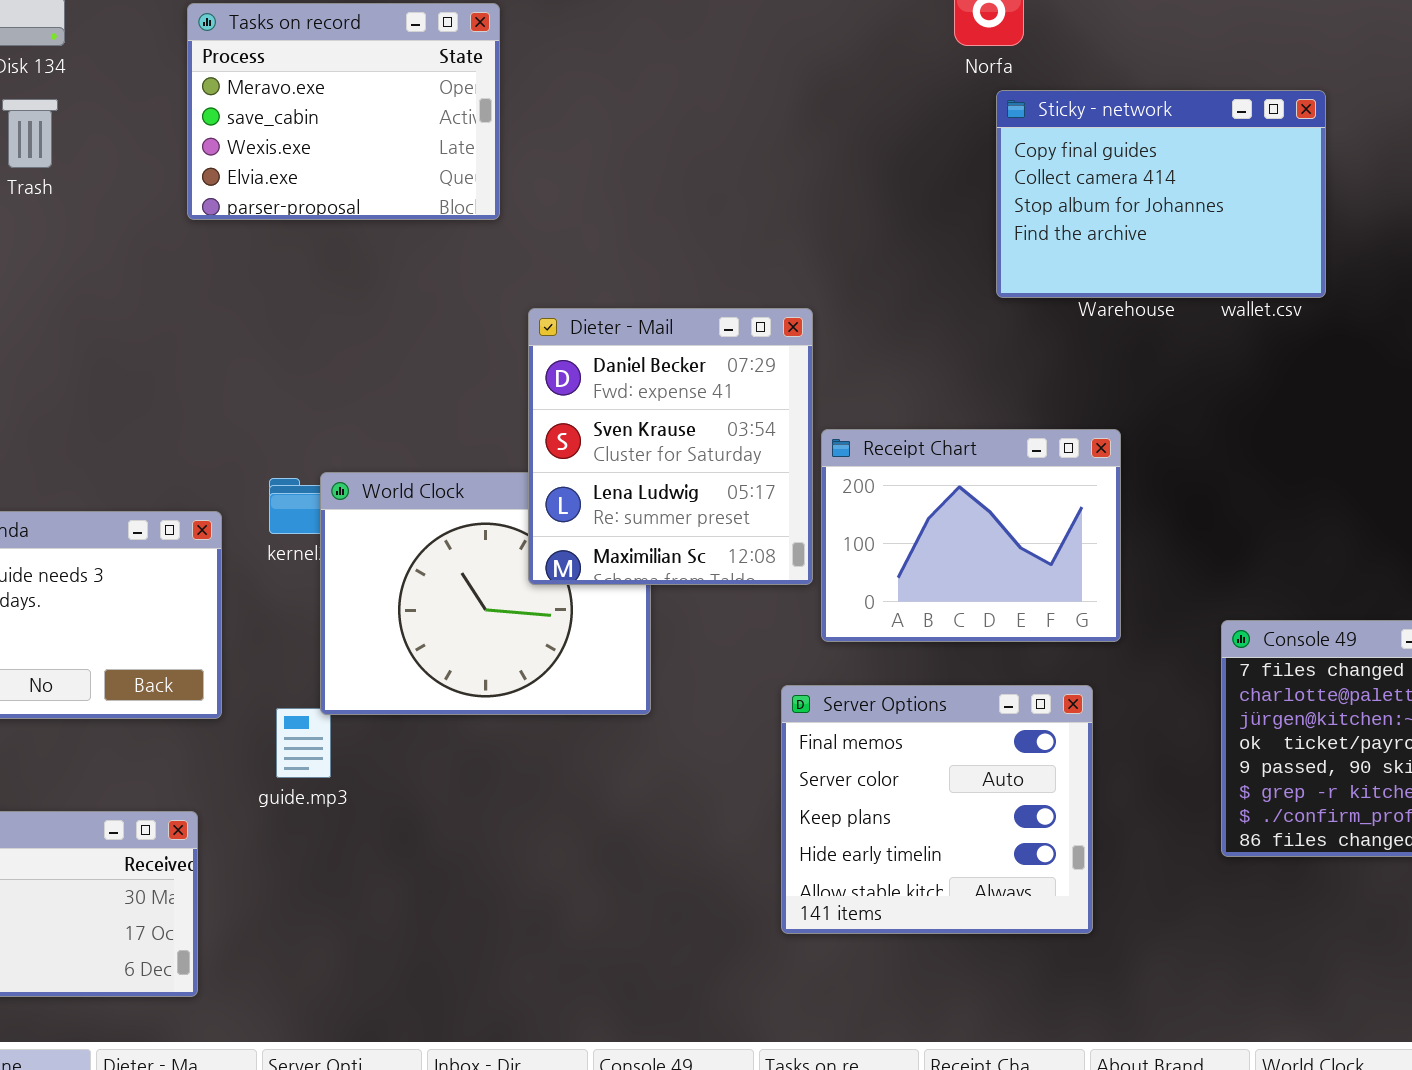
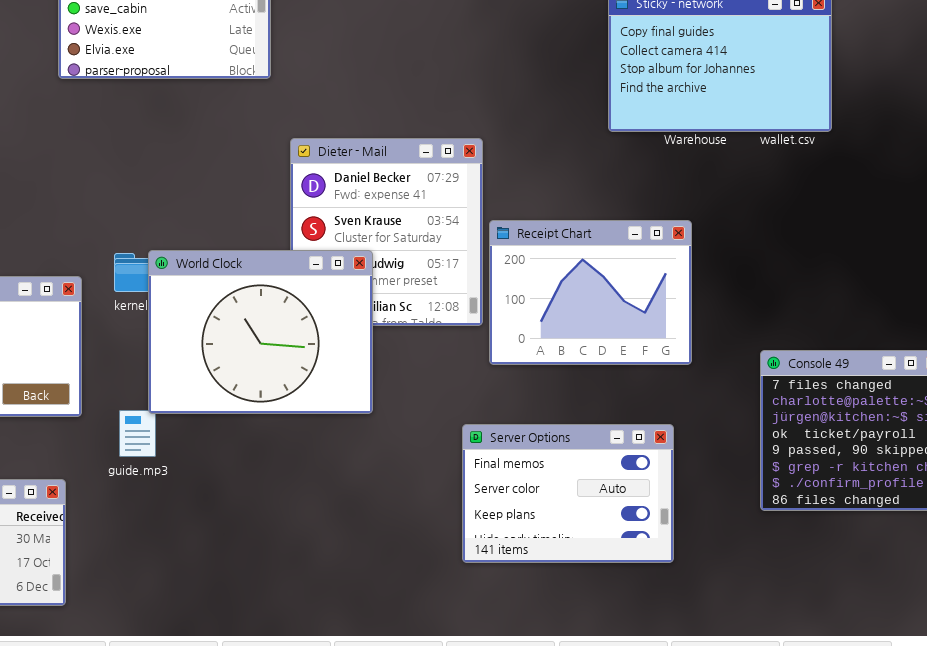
World Clock: [320,472,651,715] -> [148,250,373,414], raised
Server Options: [781,685,1093,934] -> [462,424,674,563], resized

